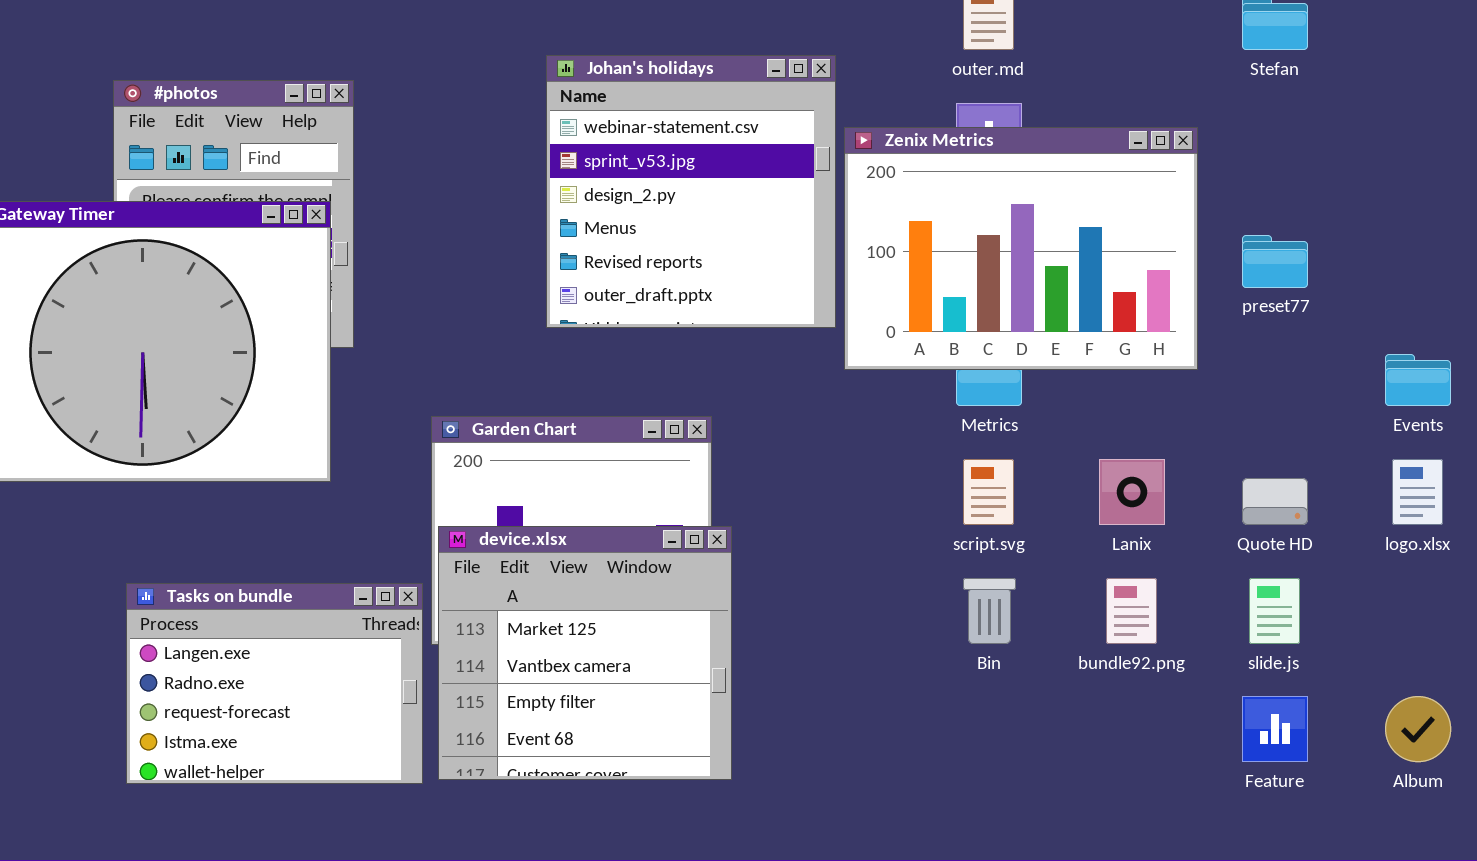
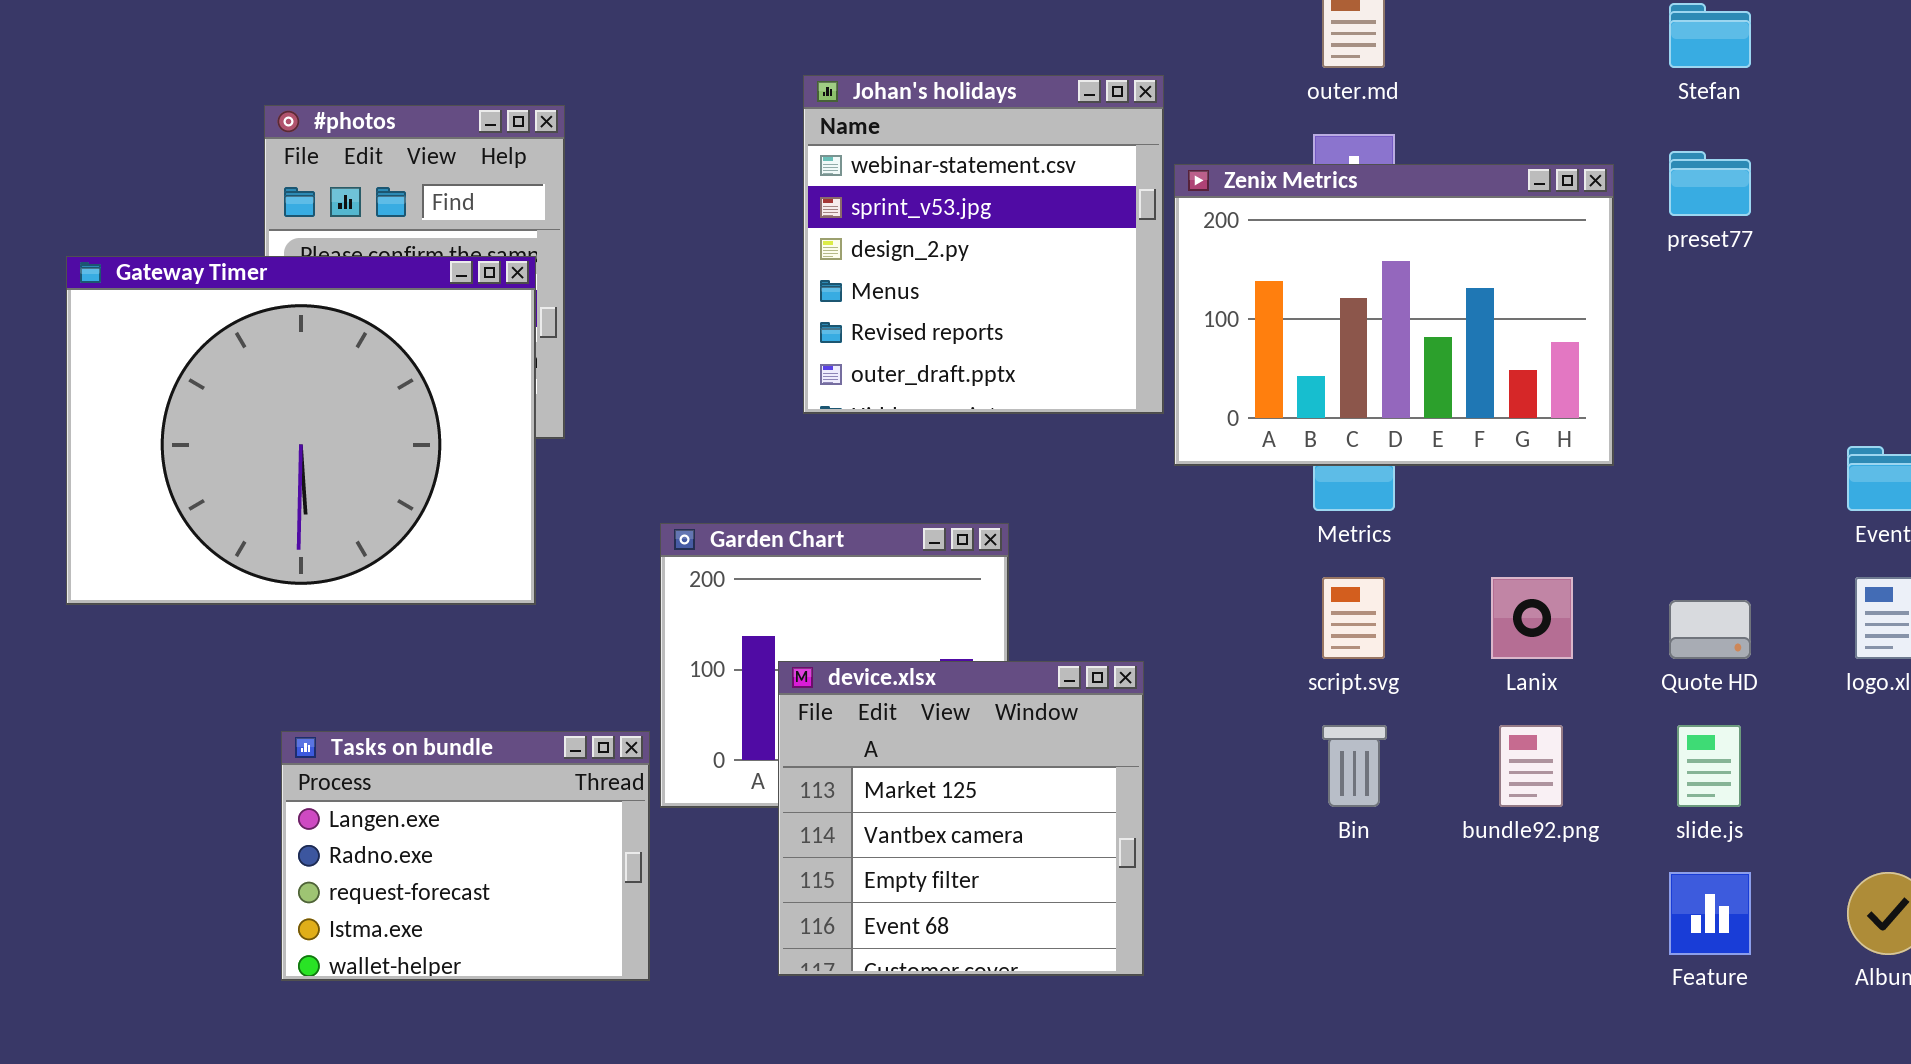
preset77: [1242,235,1308,288] -> [1669,151,1751,216], moved
device.xlsx: [438,526,732,780] -> [778,661,1144,976], moved

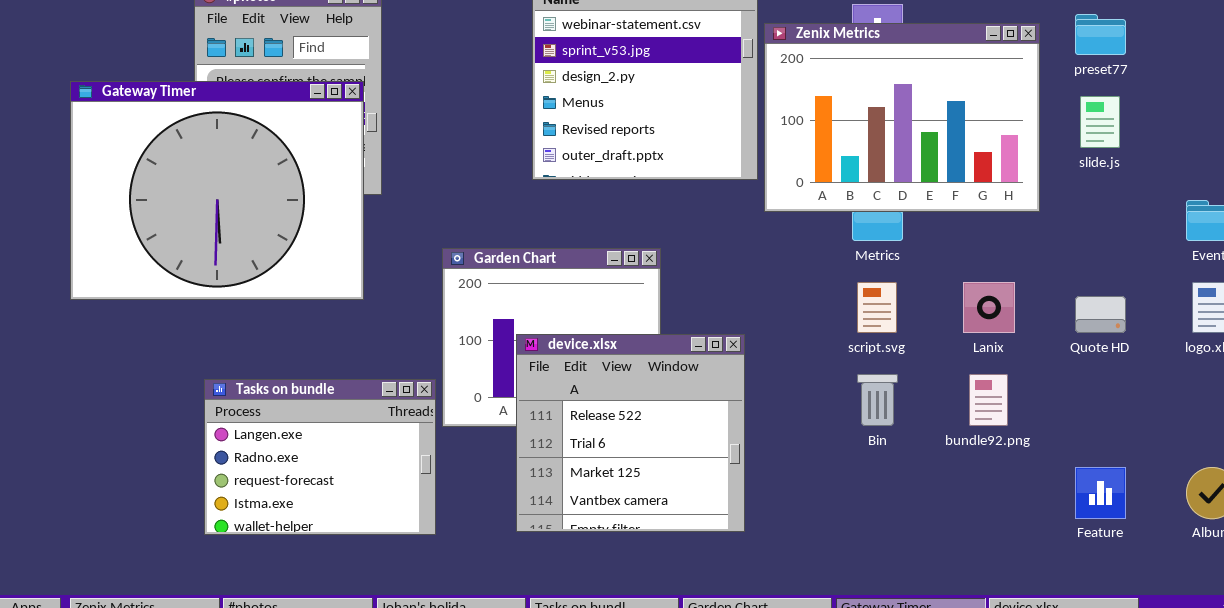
device.xlsx: [778,661,1144,976] -> [516,334,745,532], scrolled up 2 rows
slide.js: [1677,725,1741,807] -> [1080,96,1120,148], moved

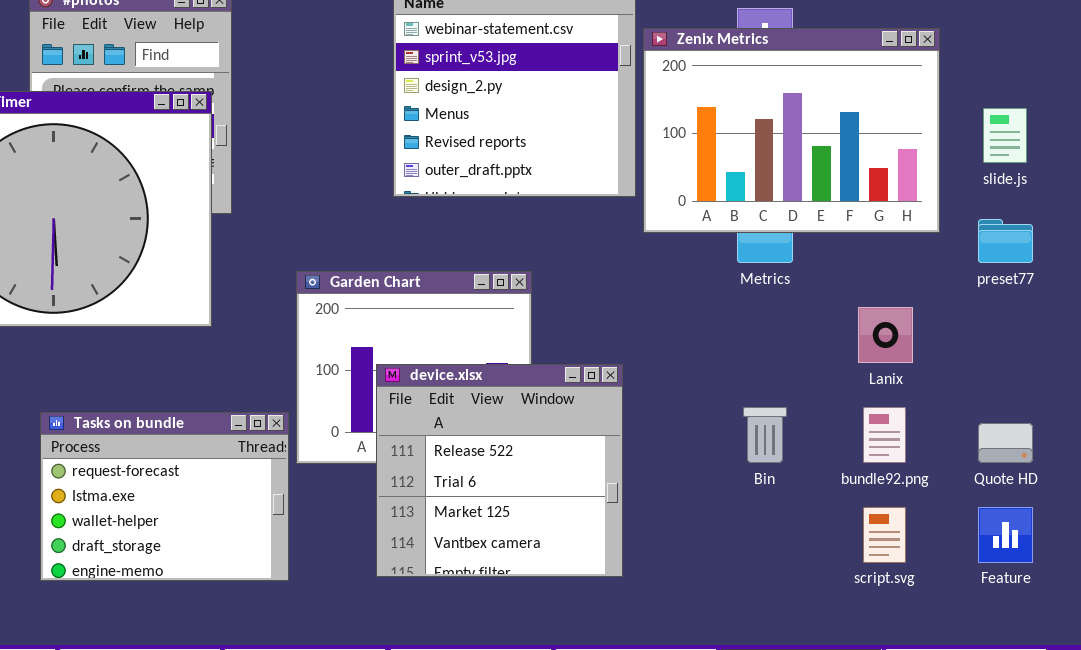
preset77: [1075,14,1126,55] -> [978,219,1033,263], moved
script.svg: [857,282,897,333] -> [863,507,906,563], moved
Quote HD: [1075,296,1126,333] -> [978,423,1033,463], moved
Tasks on bundle: [204,379,436,535] -> [40,412,289,581], scrolled down 2 rows

